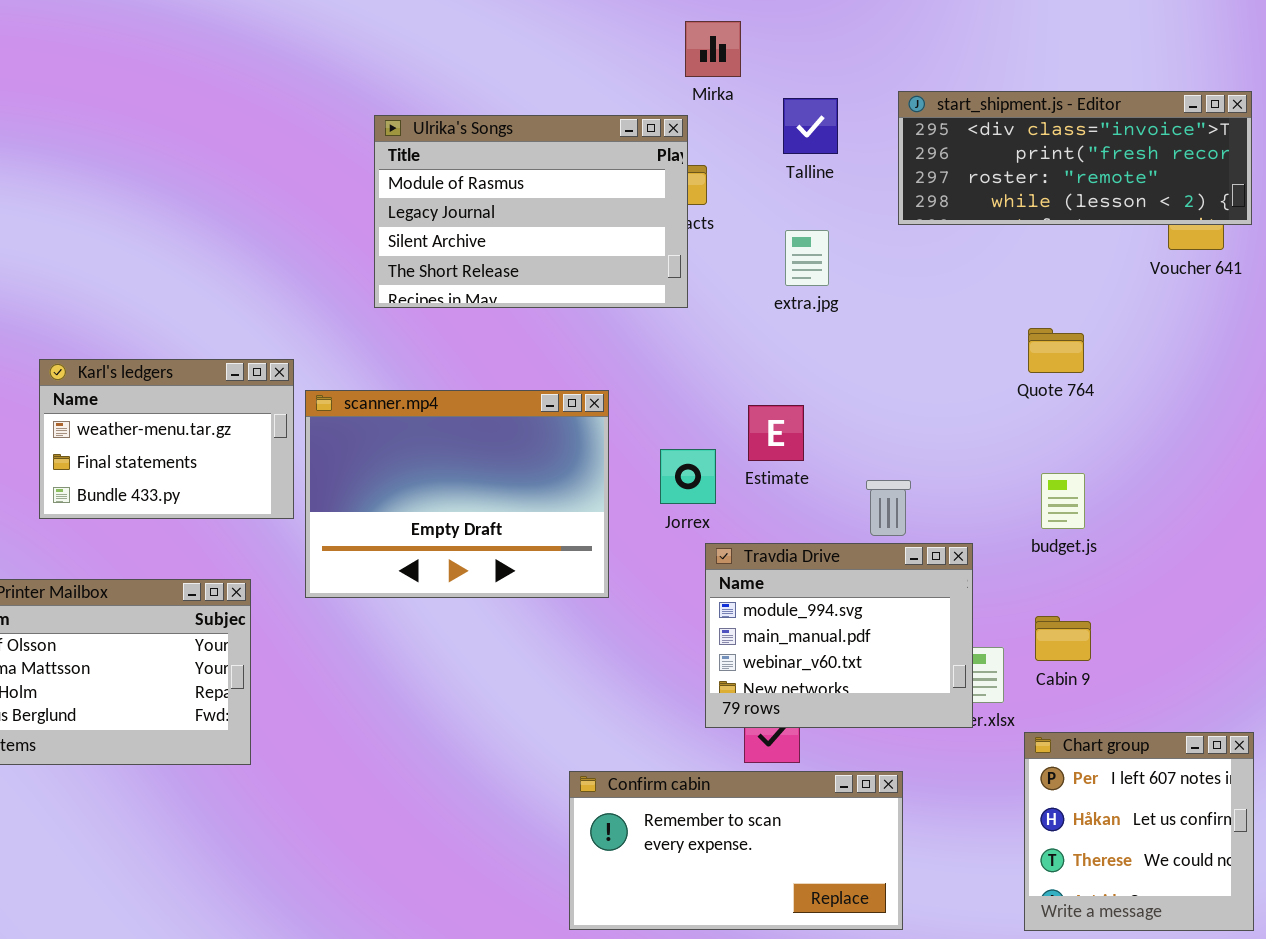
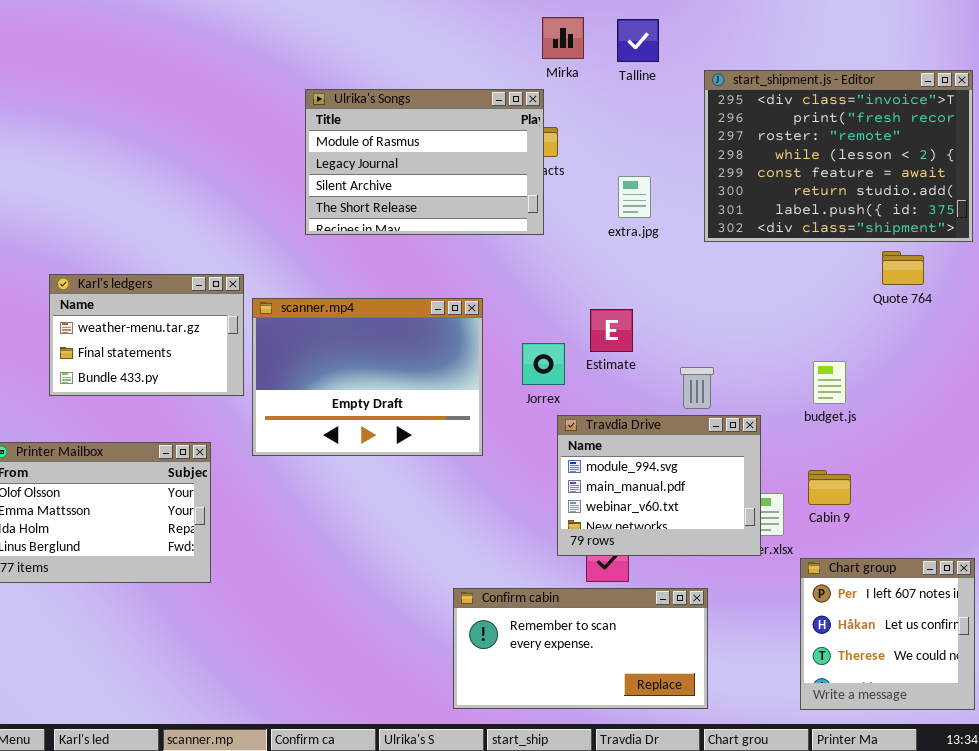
start_shipment.js - Editor: [898,91,1252,225] -> [704,70,973,242], resized
Talline: [783,98,838,154] -> [617,19,659,62], moved
Quote 764: [1028,328,1084,373] -> [882,251,924,285], moved

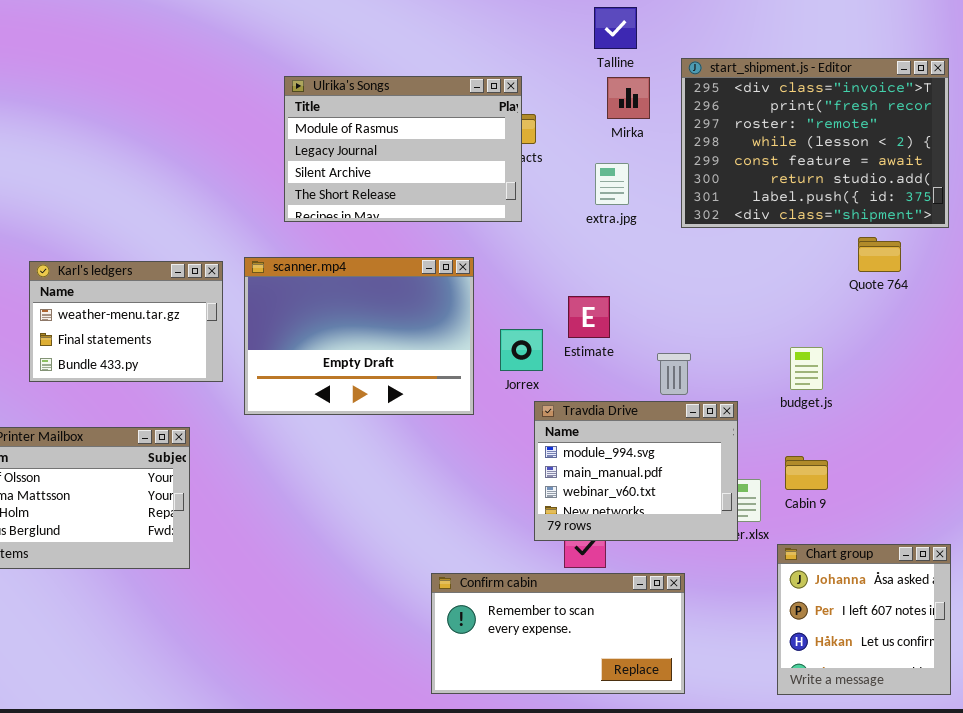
Mirka: [542,17,584,59] -> [607,77,650,119], moved
scanner.mp4: [252,298,483,456] -> [244,257,474,415], moved
Chart group: [800,558,975,710] -> [777,544,951,695], scrolled up 1 row

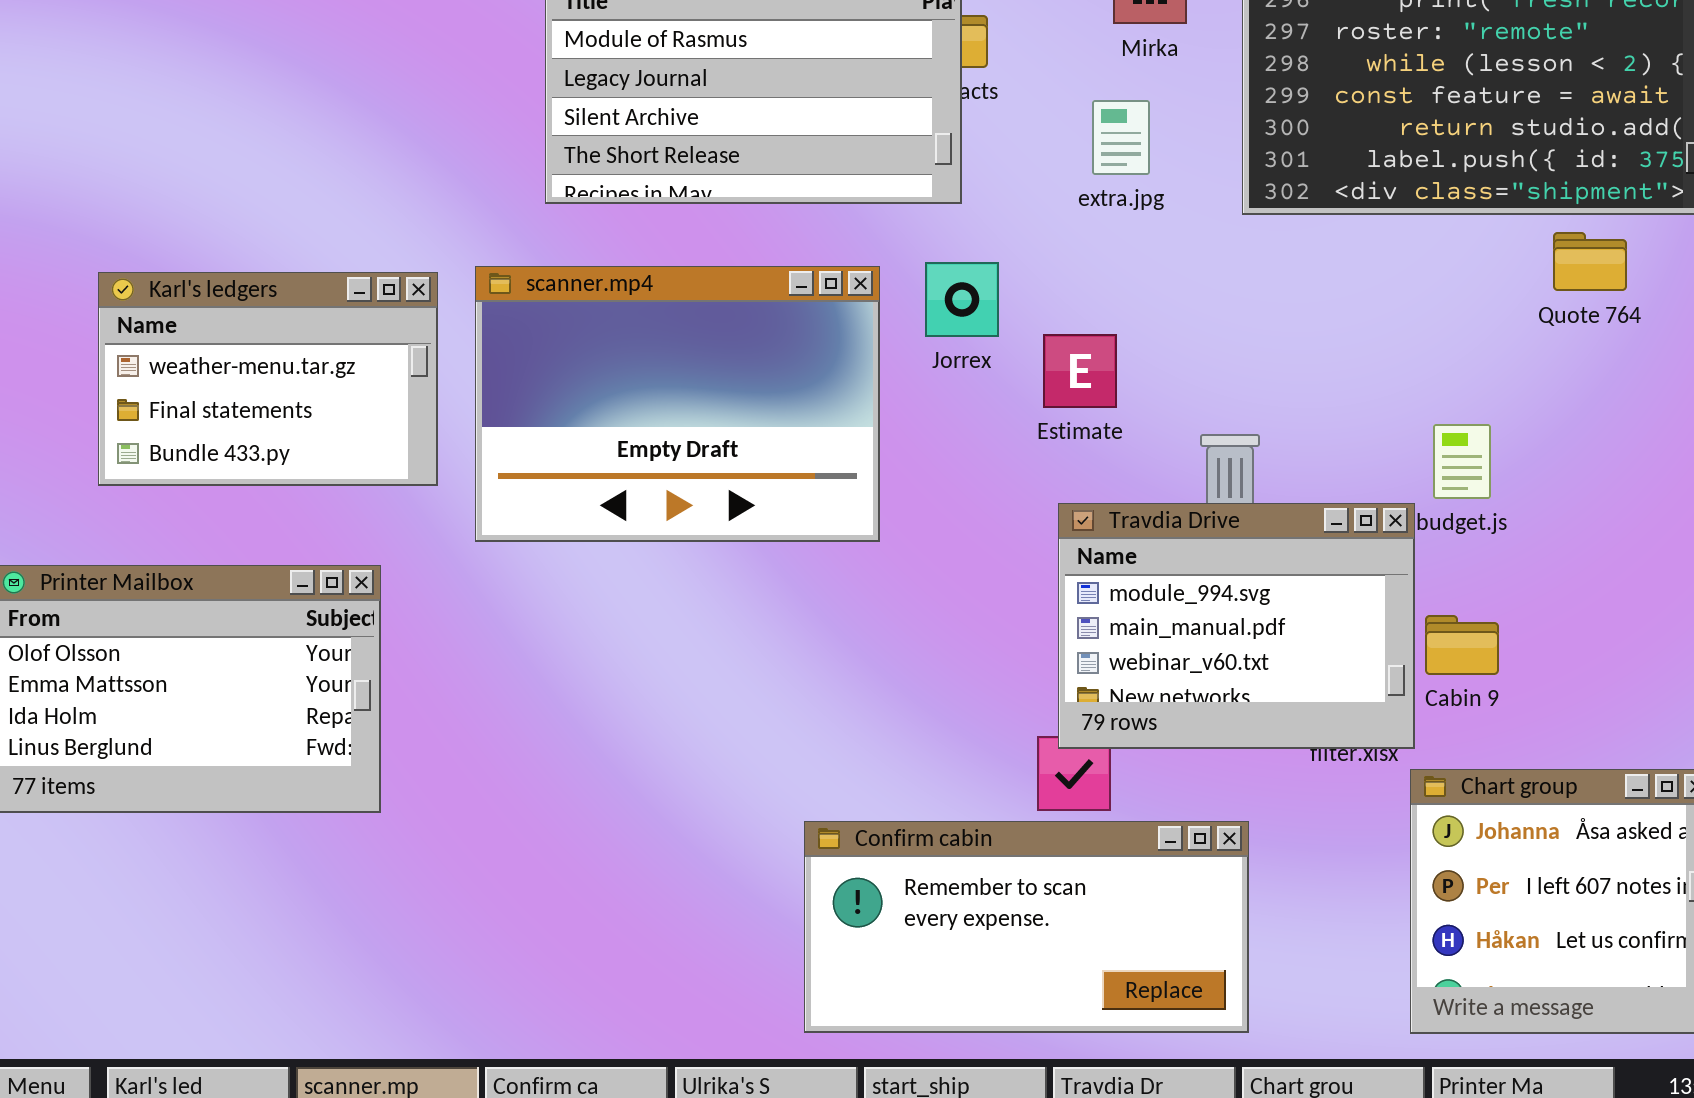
Jorrex: [500,329,543,371] -> [925,262,999,337], moved
Travdia Drive: [534,401,738,541] -> [1058,503,1415,749], moved

